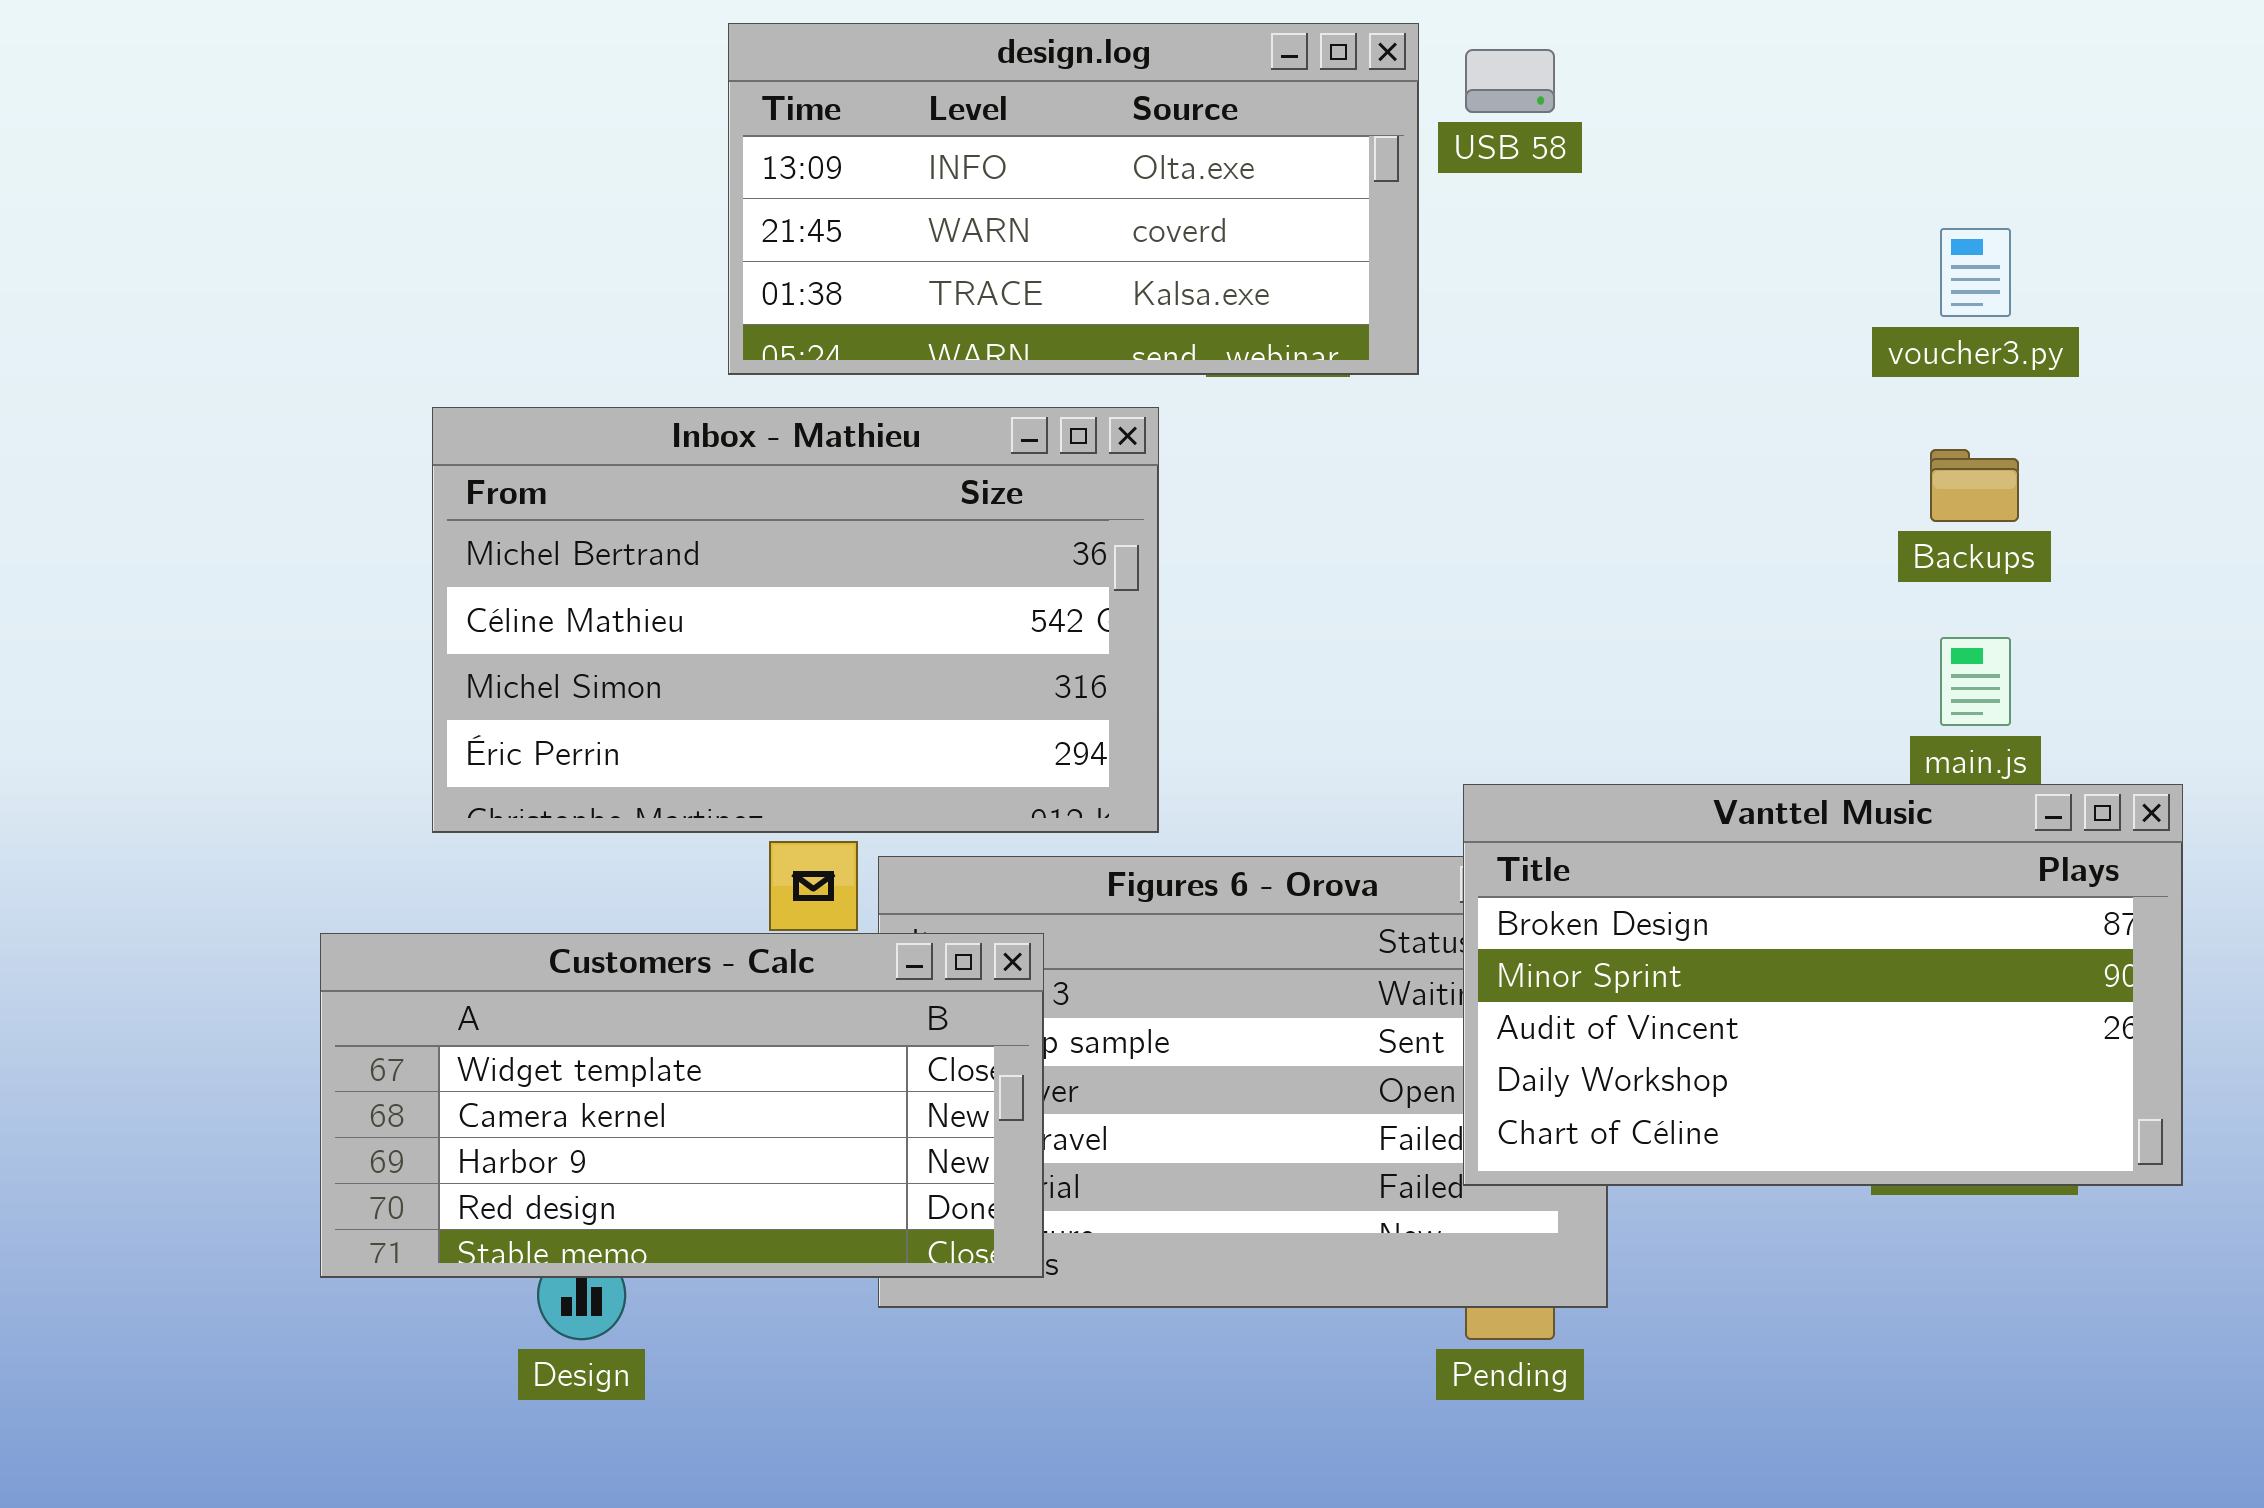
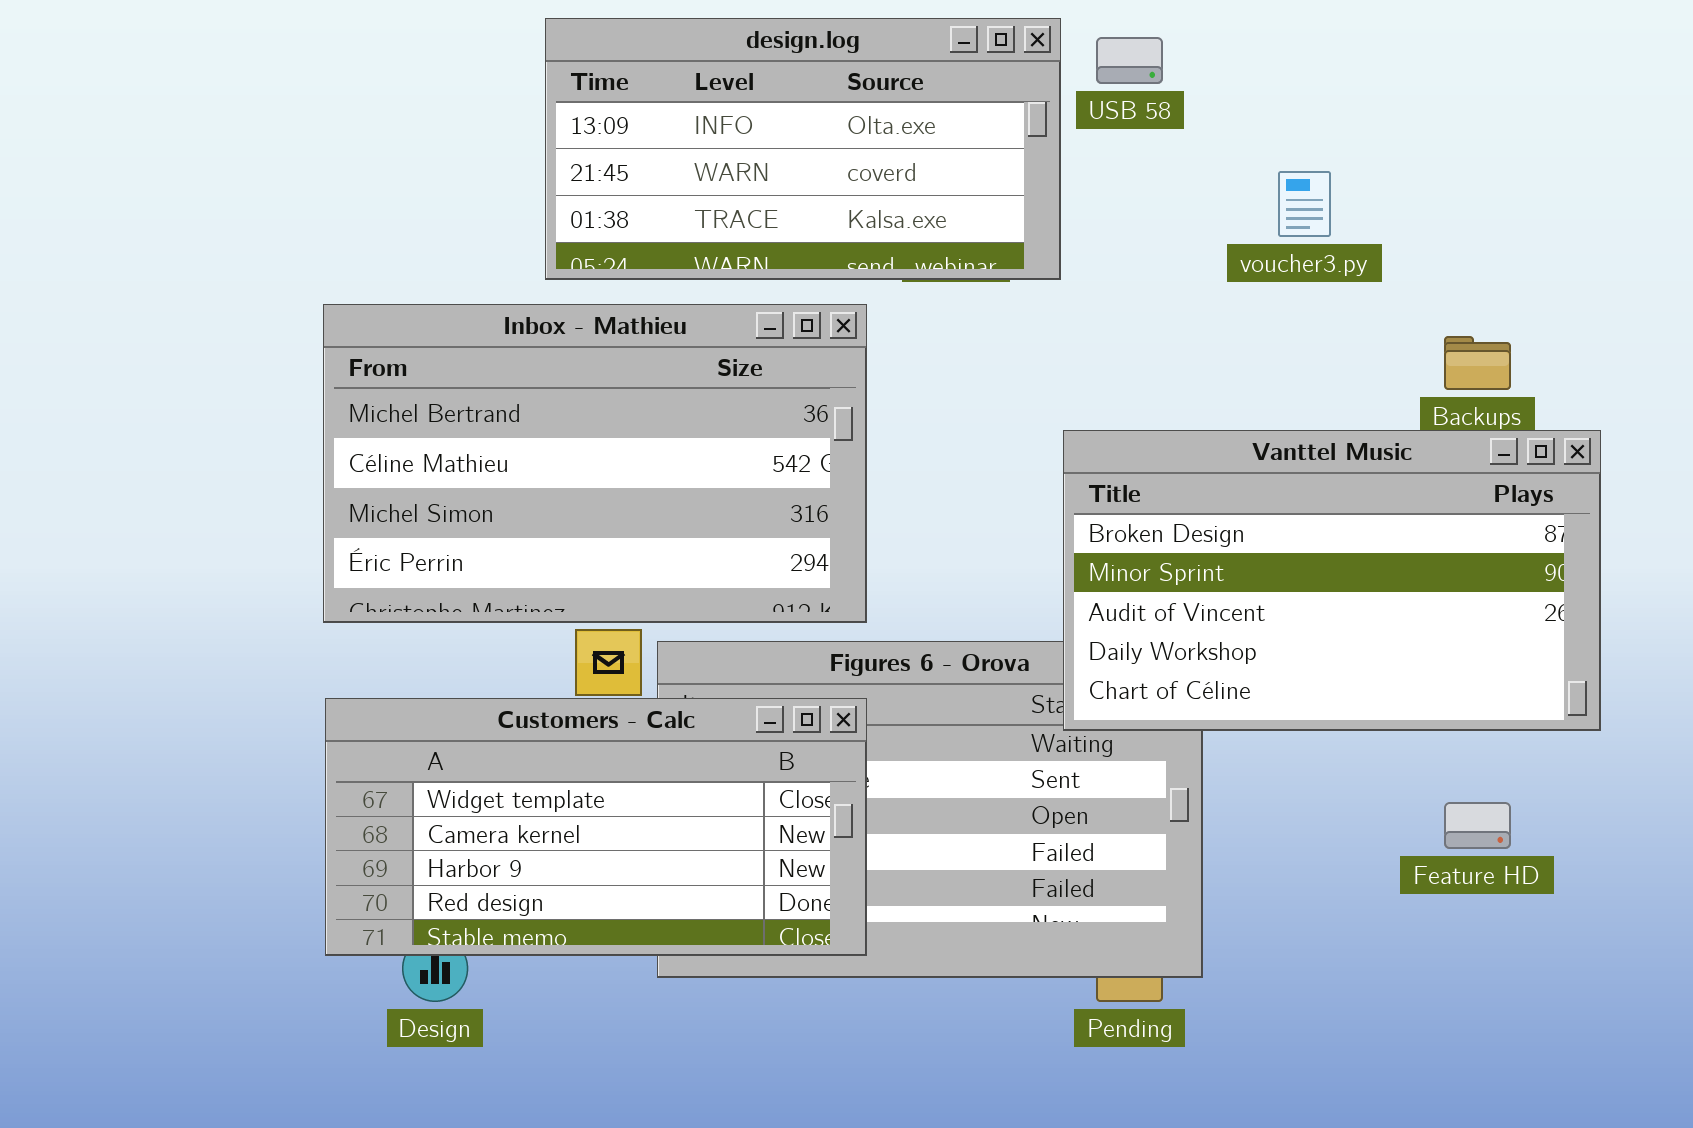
voucher3.py: [1940,228,2011,317] -> [1278,171,1331,237], moved
Vanttel Music: [1463,784,2183,1186] -> [1063,430,1601,731], moved
Customers - Calc: [320,933,1044,1278] -> [325,698,867,956], moved

